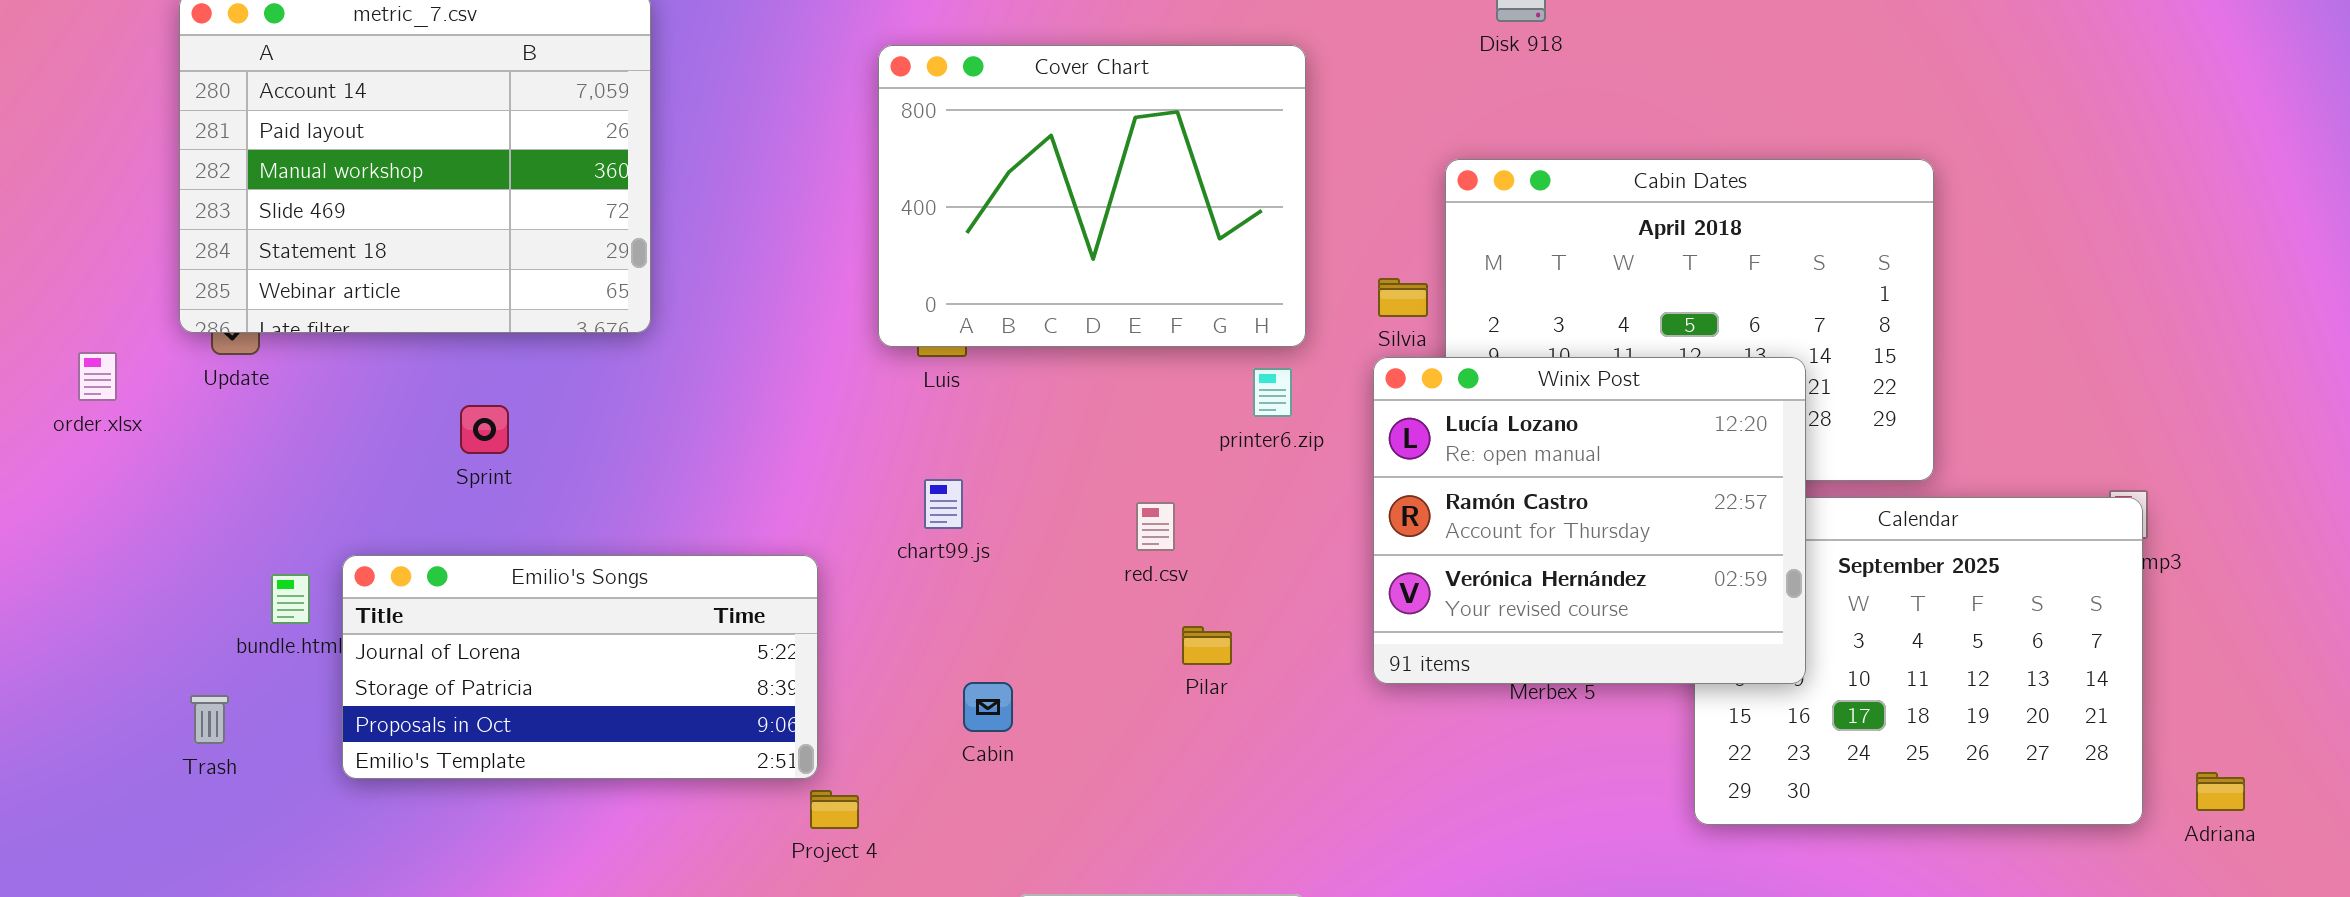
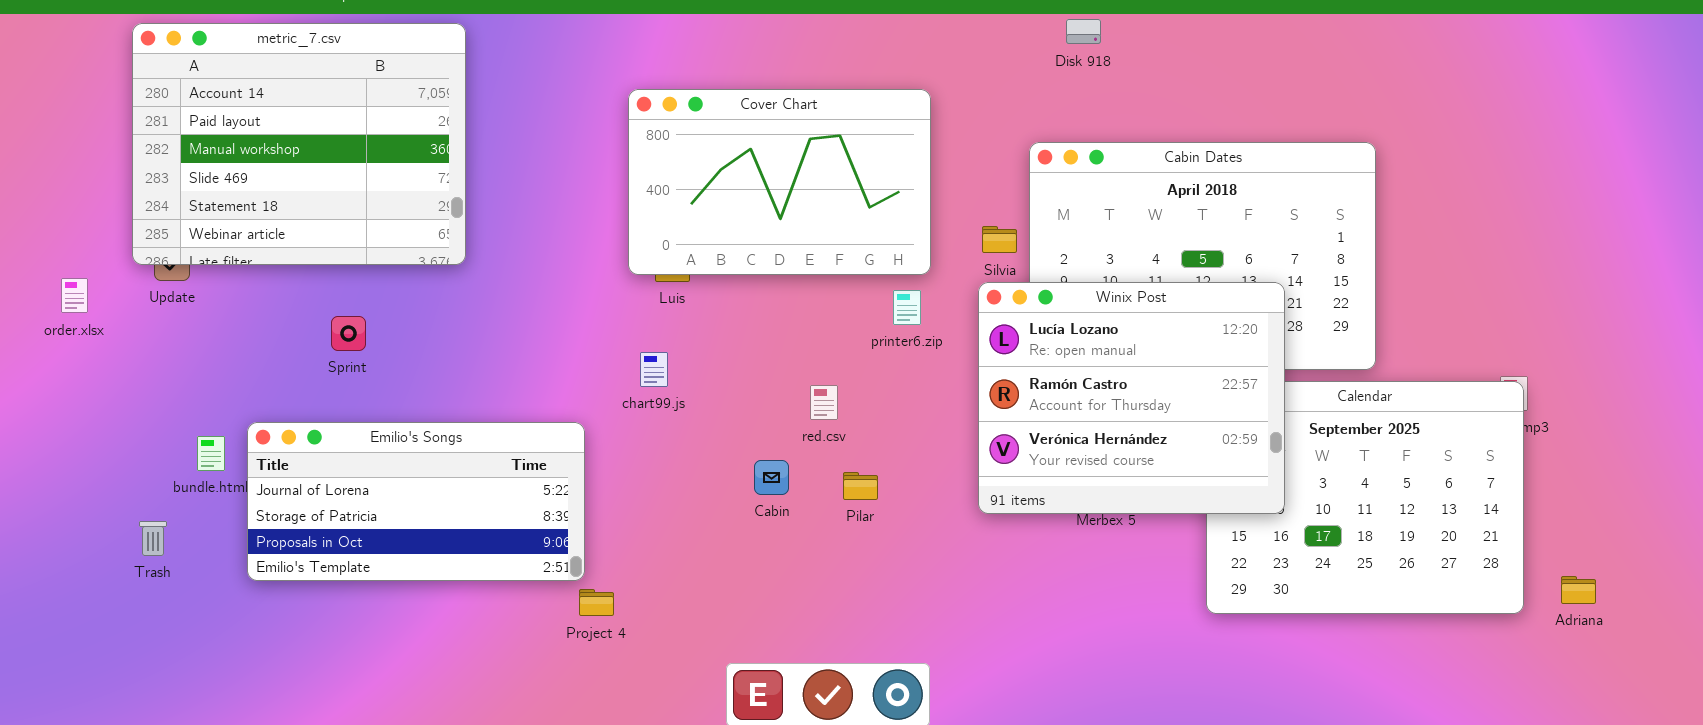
Cover Chart: [878,45,1306,347] -> [628,89,931,275], resized
chart99.js: [924,479,963,529] -> [640,352,668,387], moved
Cabin: [963,682,1013,732] -> [754,460,789,495], moved

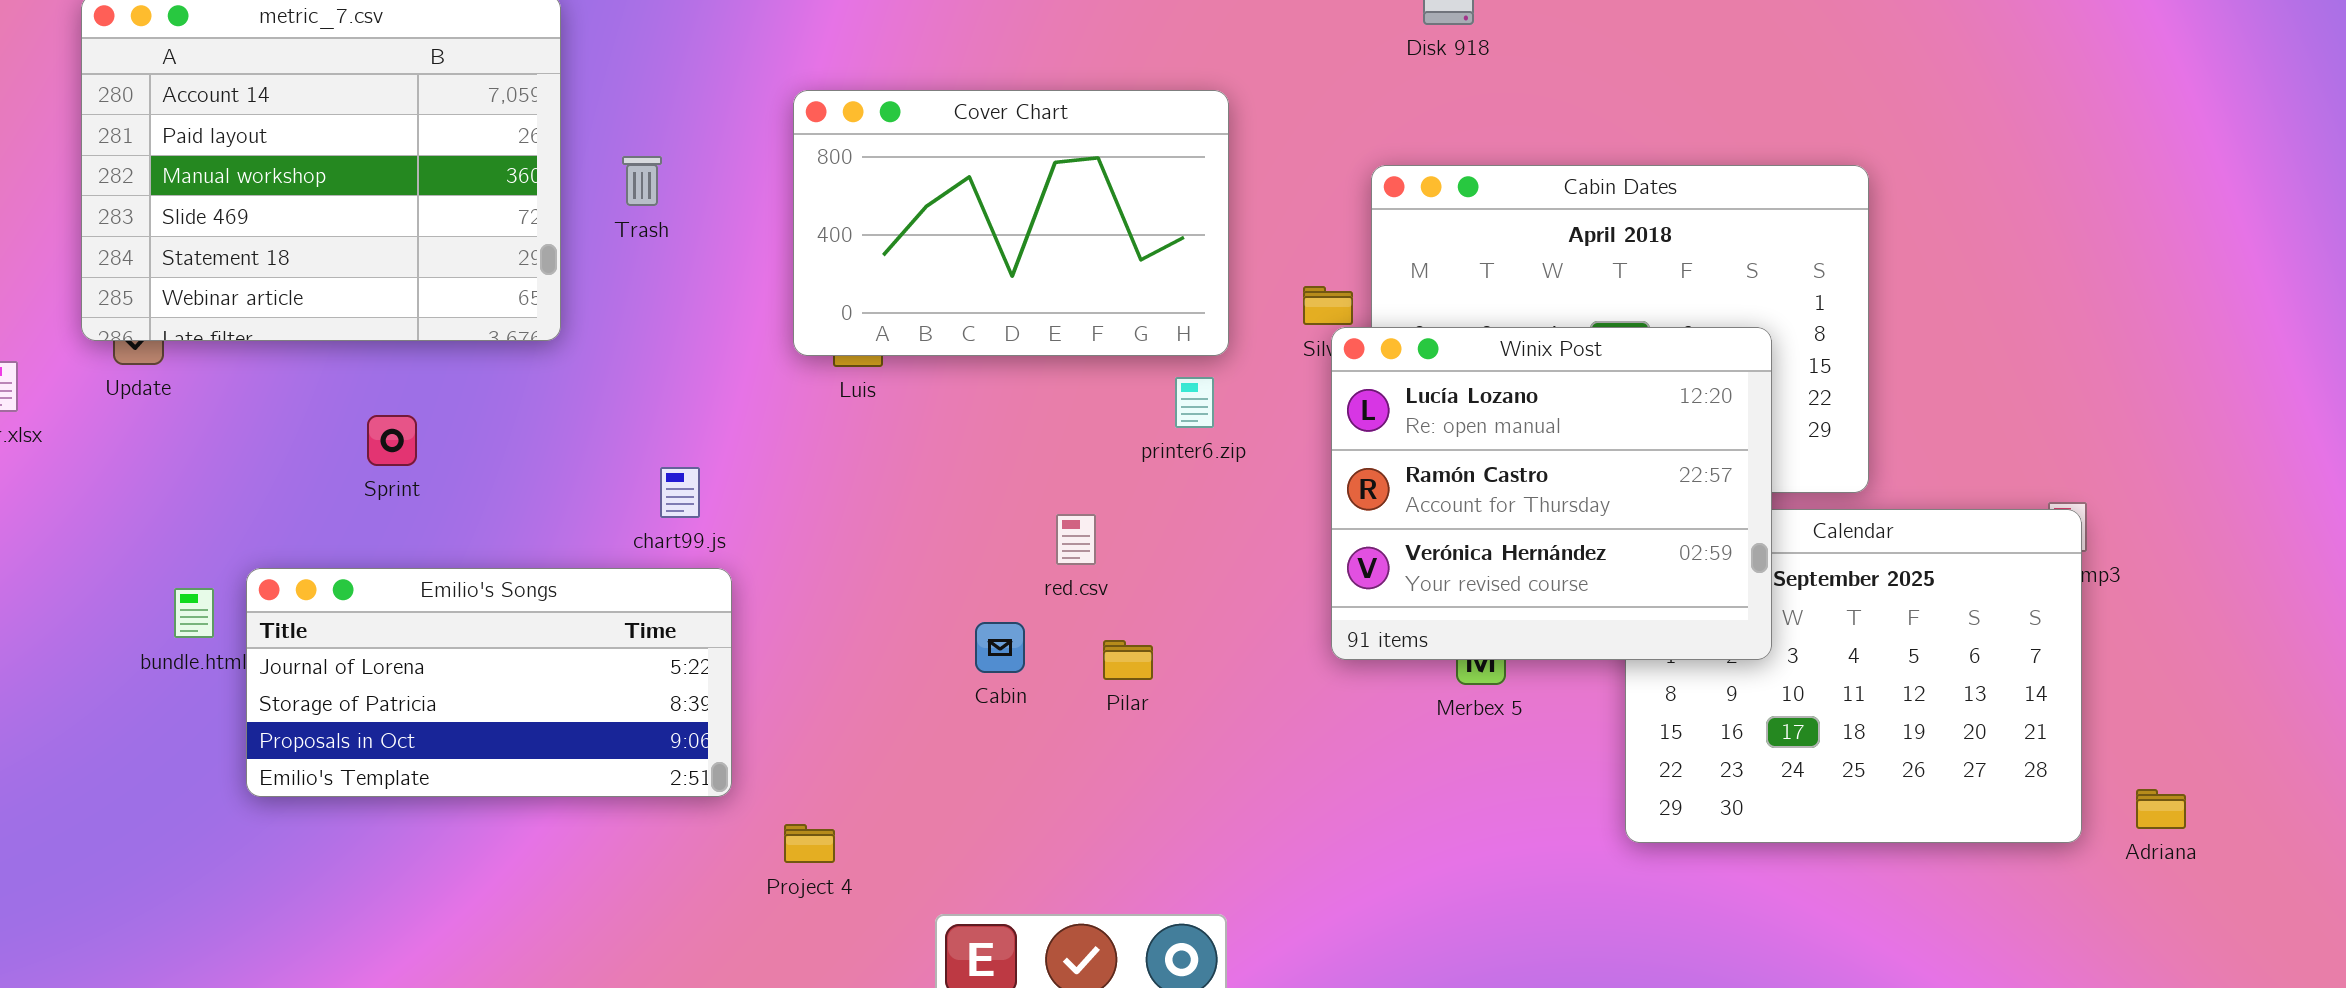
Winix Post: [978,282,1285,514] -> [1331,327,1772,660], moved
chart99.js: [640,352,668,387] -> [660,467,700,518], moved
Trash: [139,521,167,556] -> [622,156,662,206], moved
Project 4: [579,589,614,616] -> [784,824,835,863], moved

